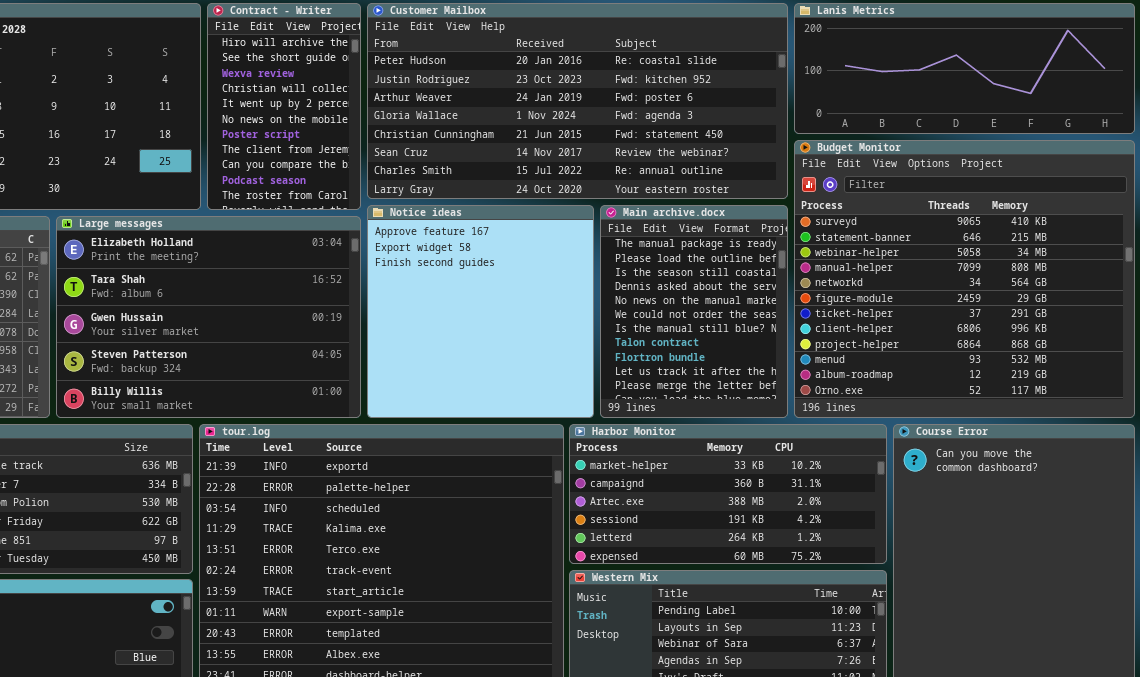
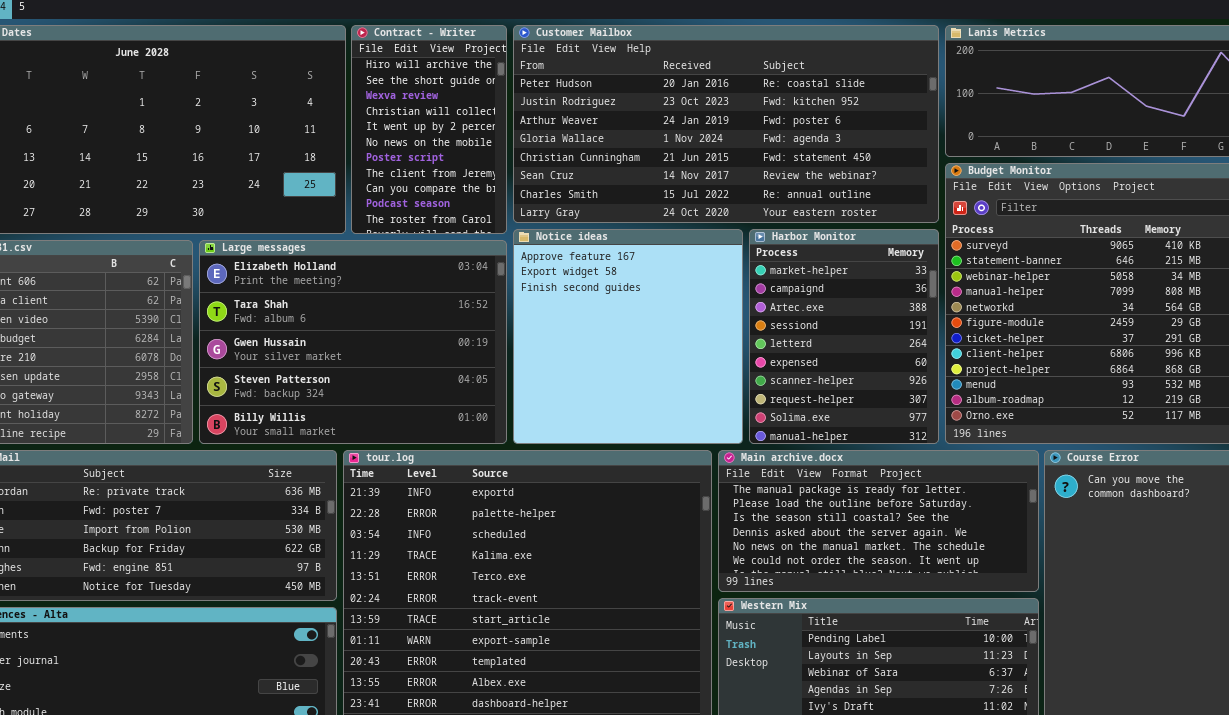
Main archive.docx: [600,205,788,418] -> [718,450,1039,592], moved, resized
Harbor Monitor: [569,424,887,564] -> [749,229,939,444], moved, resized

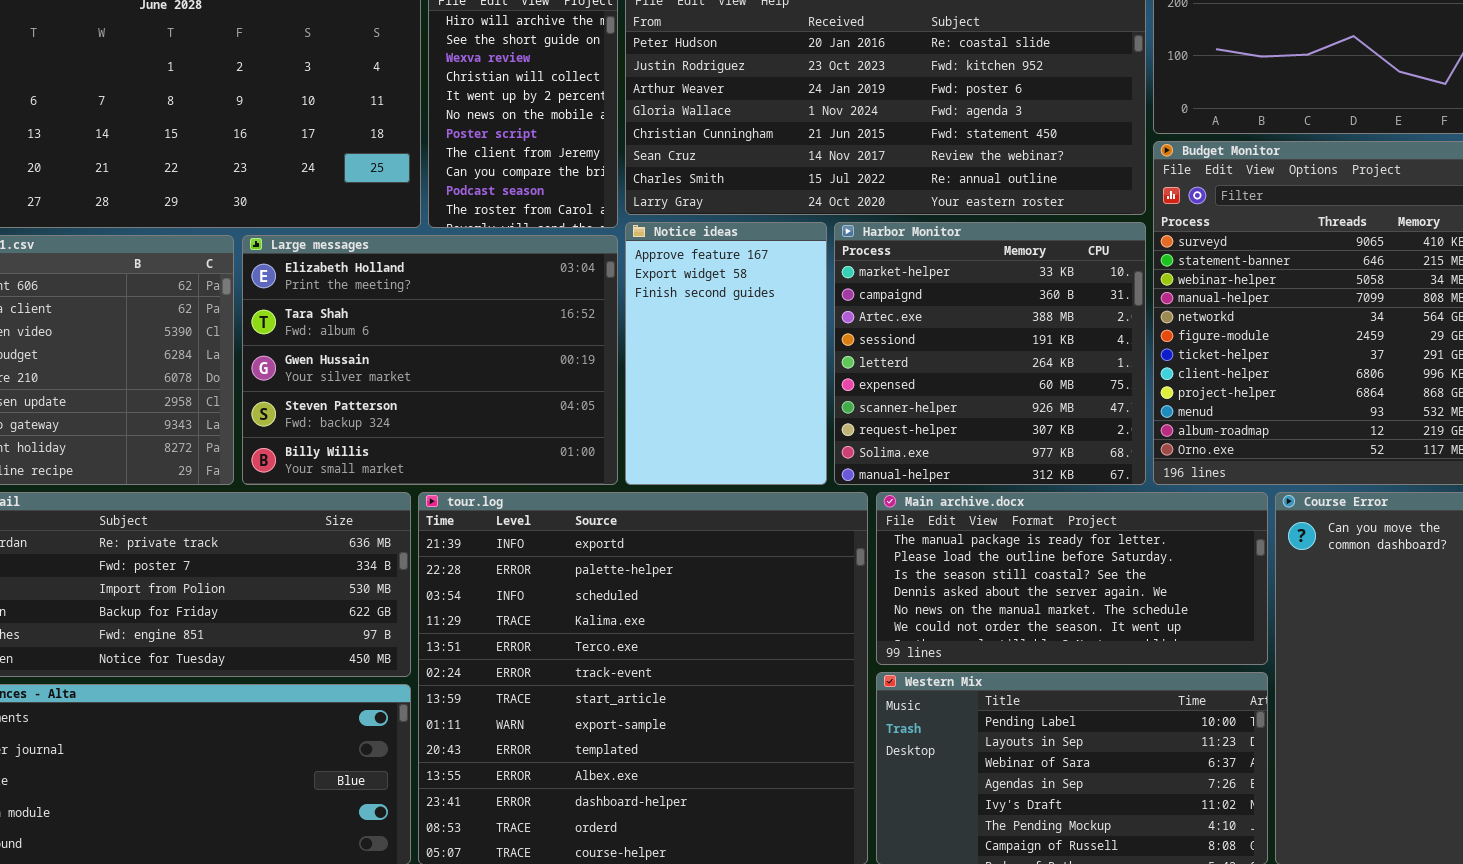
Notice ideas: [513,229,743,444] -> [625,222,827,485], resized
Harbor Monitor: [749,229,939,444] -> [834,222,1146,485], resized

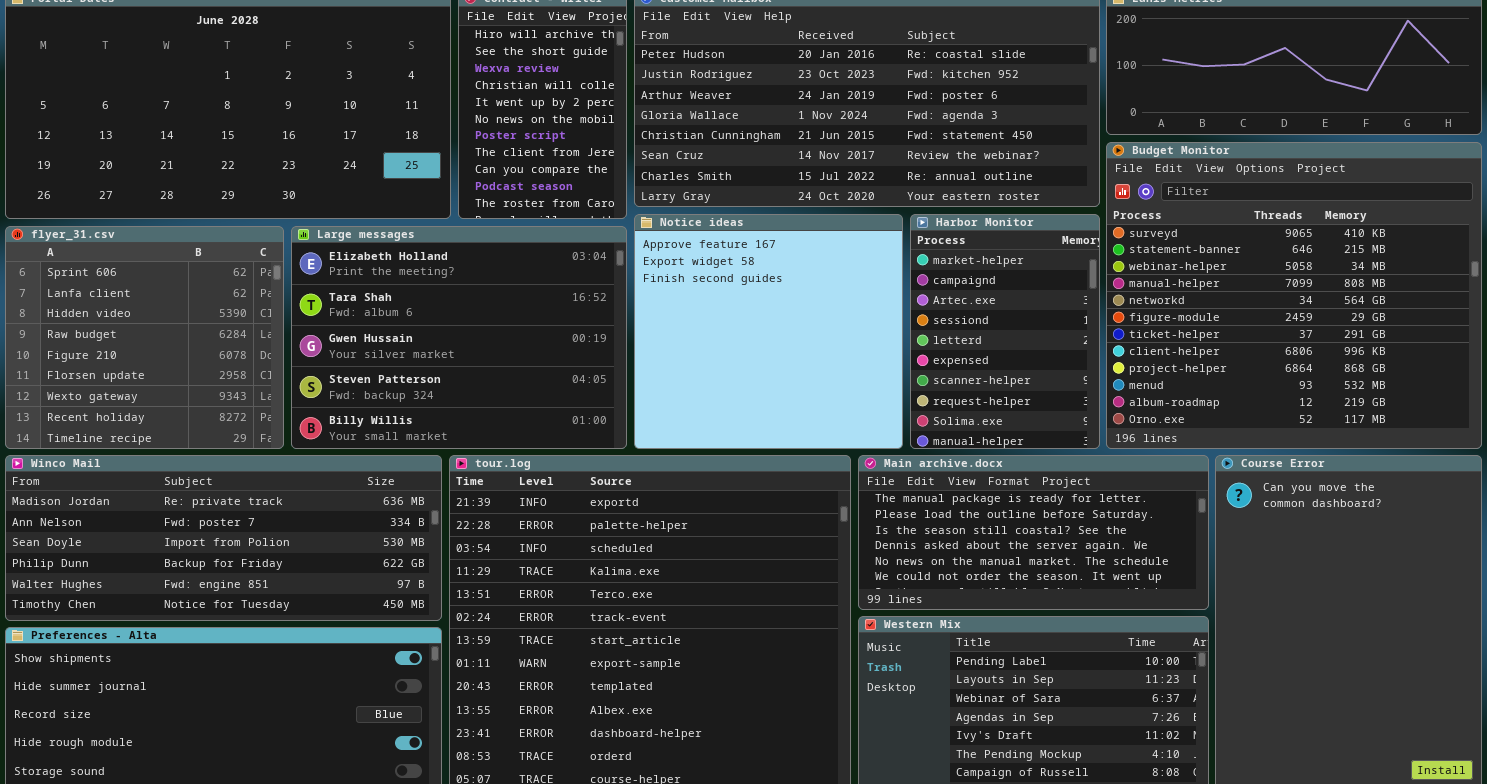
Notice ideas: [625,222,827,485] -> [634,214,903,449], resized
Harbor Monitor: [834,222,1146,485] -> [910,214,1100,449], resized

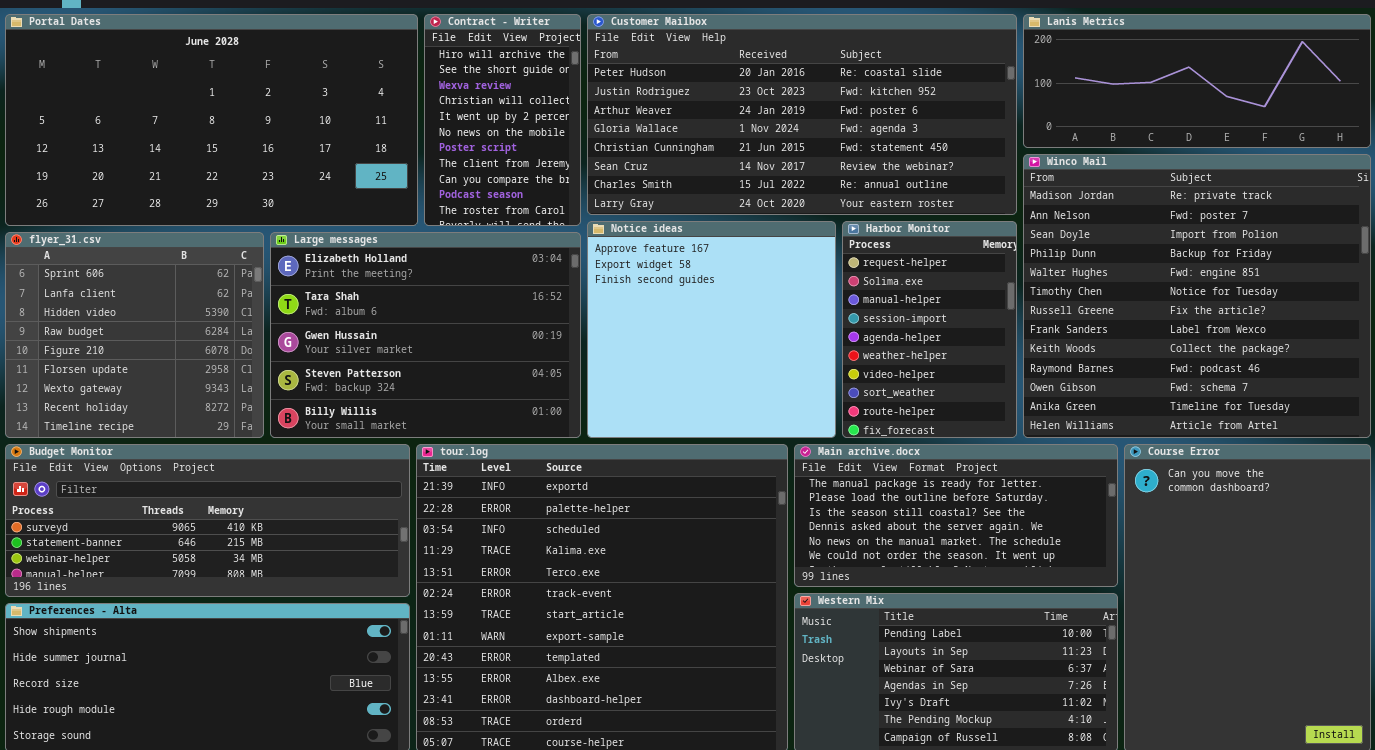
Budget Monitor: [1106,142,1482,449] -> [5,444,410,597], moved, resized
Harbor Monitor: [910,214,1100,449] -> [842,221,1017,438], scrolled down 7 rows
Winco Mail: [5,455,442,621] -> [1023,154,1371,438], moved, resized

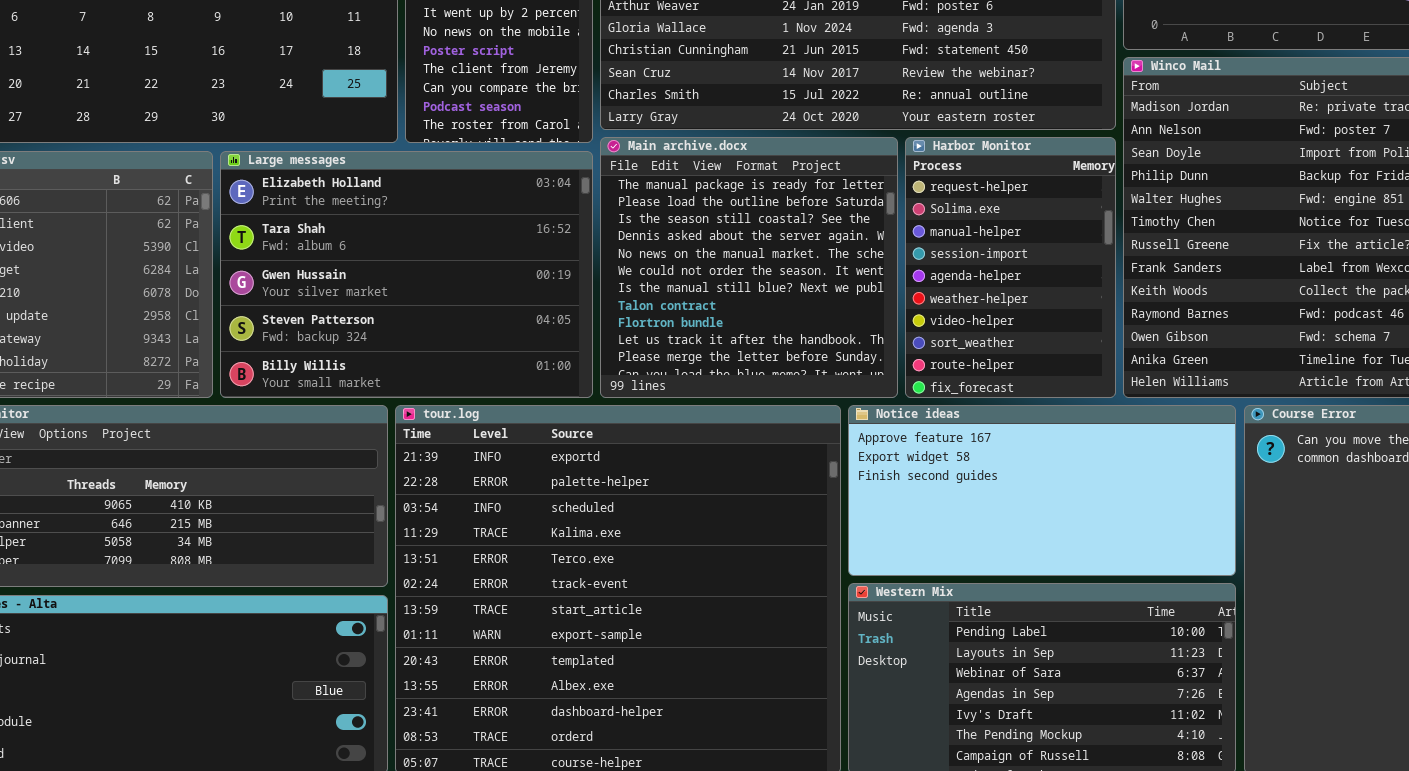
Notice ideas: [587,221,836,438] -> [848,405,1236,576], moved, resized
Main archive.docx: [794,444,1118,587] -> [600,137,898,398], moved, resized

